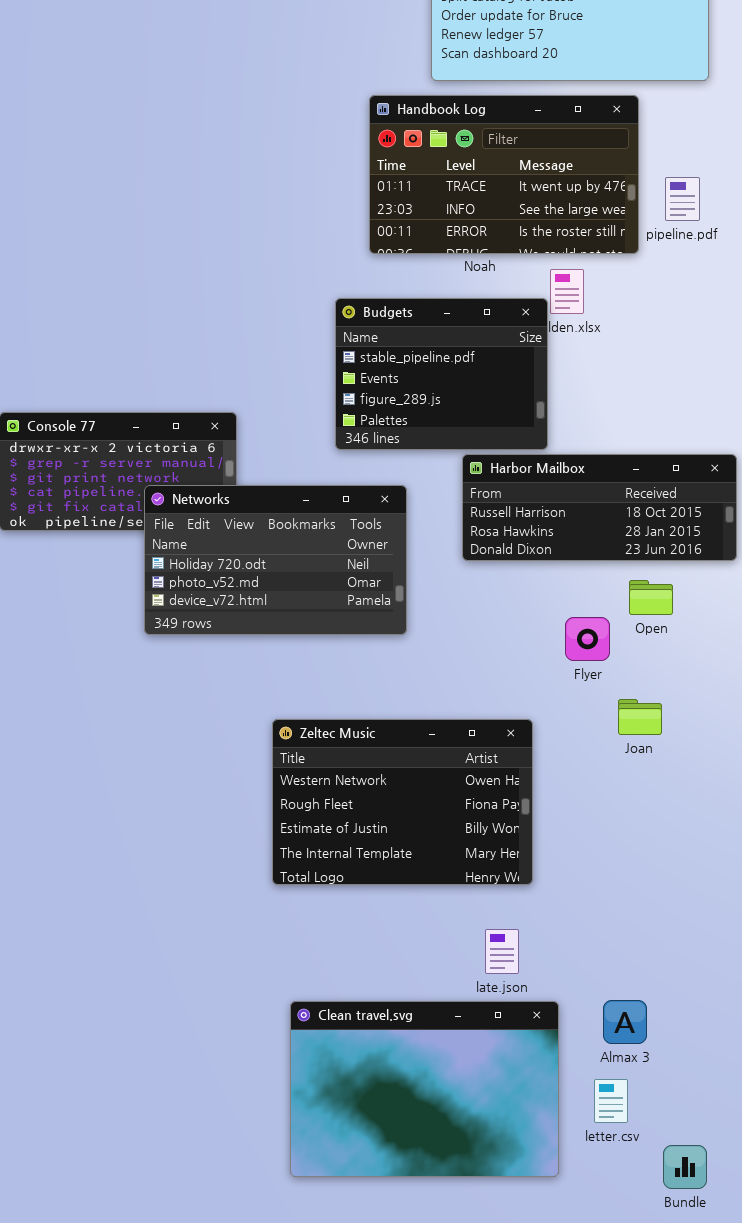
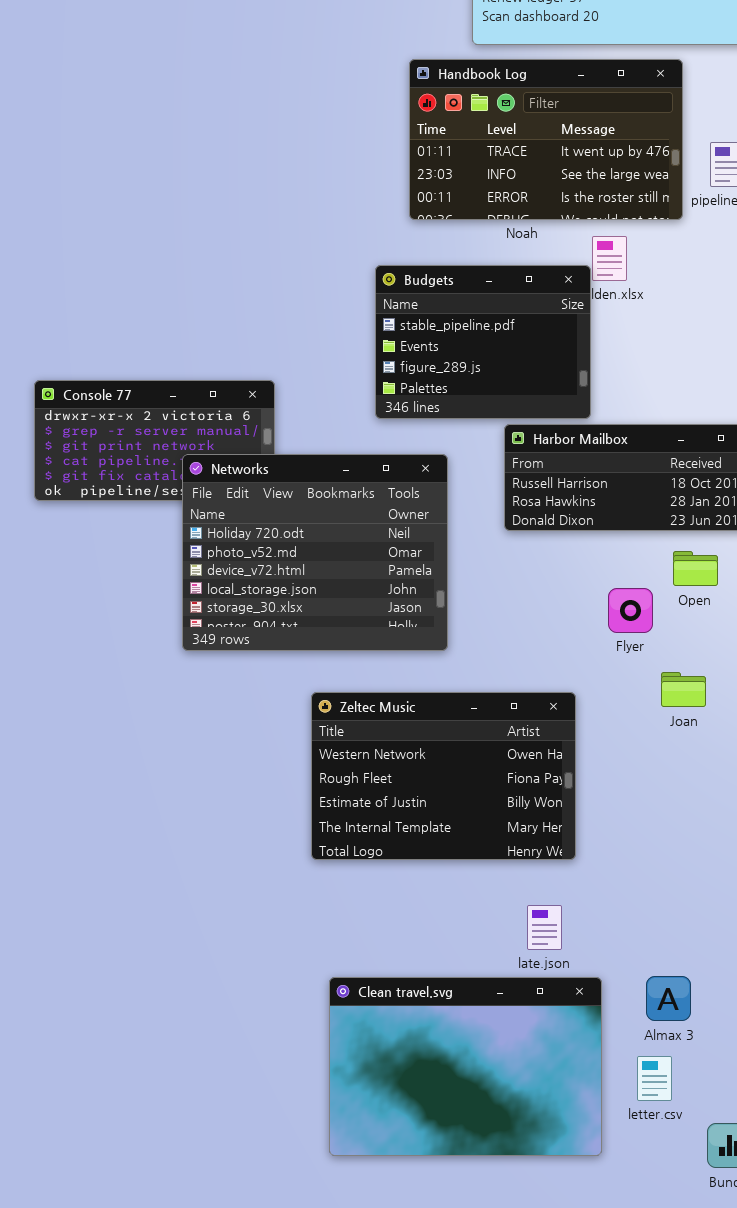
Networks: [144,485,407,635] -> [182,454,448,651], resized

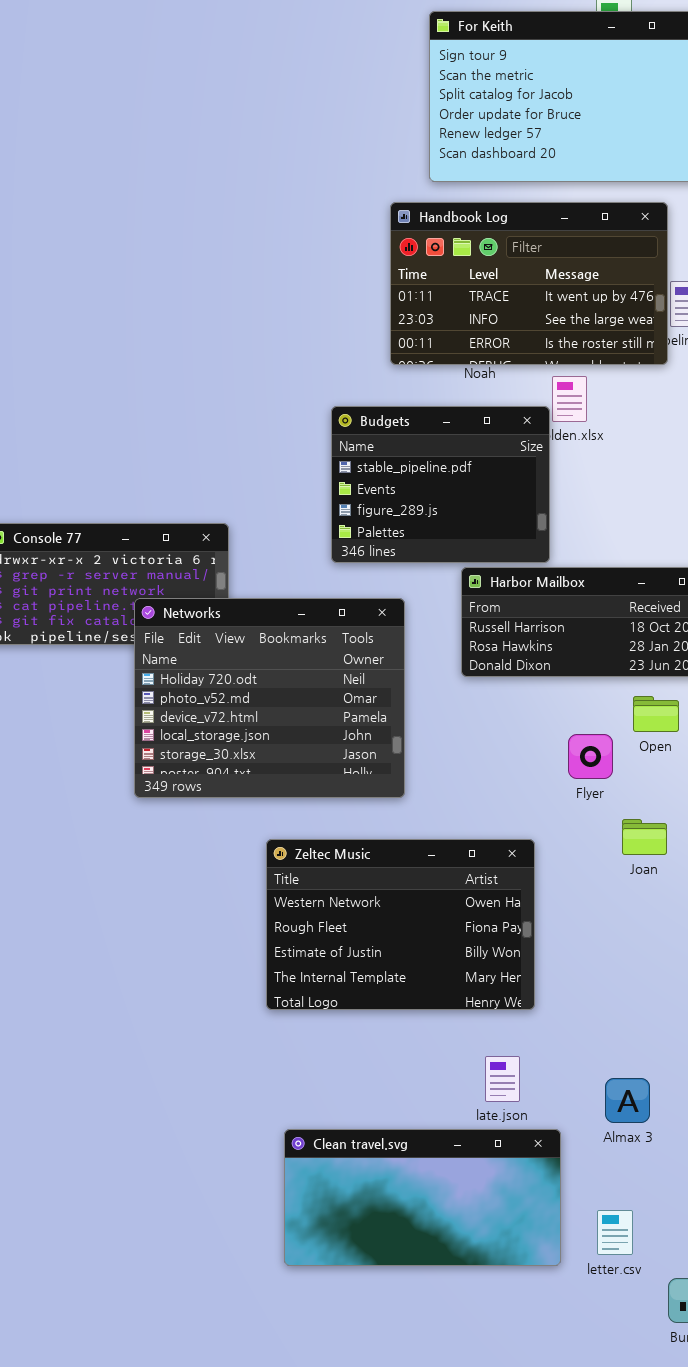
Handbook Log: [409,59,683,220] -> [390,202,668,365], moved
Almax 3: [646,976,691,1021] -> [605,1078,650,1123], moved
Clean travel.svg: [329,977,602,1156] -> [284,1129,561,1266], resized

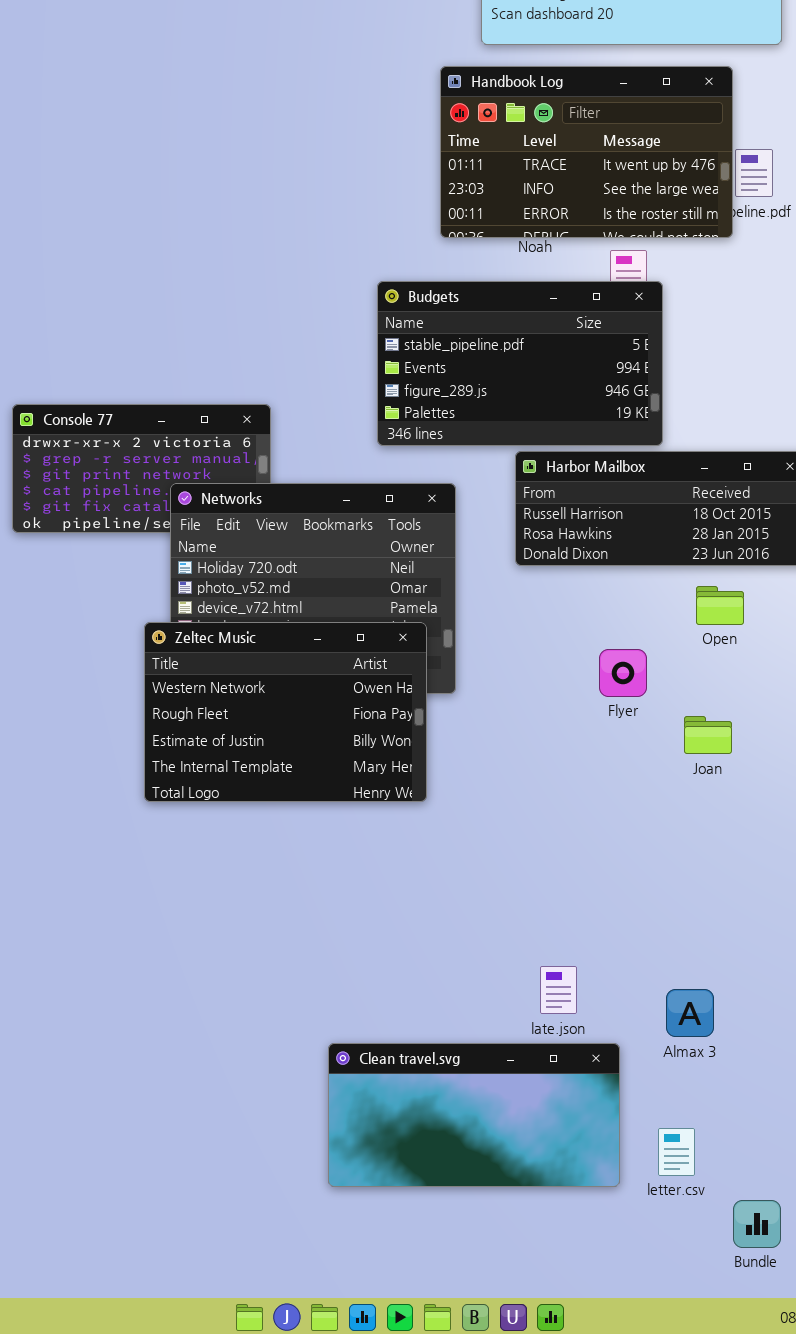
Budgets: [331,406,550,563] -> [377,281,663,446], resized
Flyer: [568,734,613,779] -> [599,649,647,697], moved
Zeltec Music: [266,839,535,1010] -> [144,622,427,802], moved

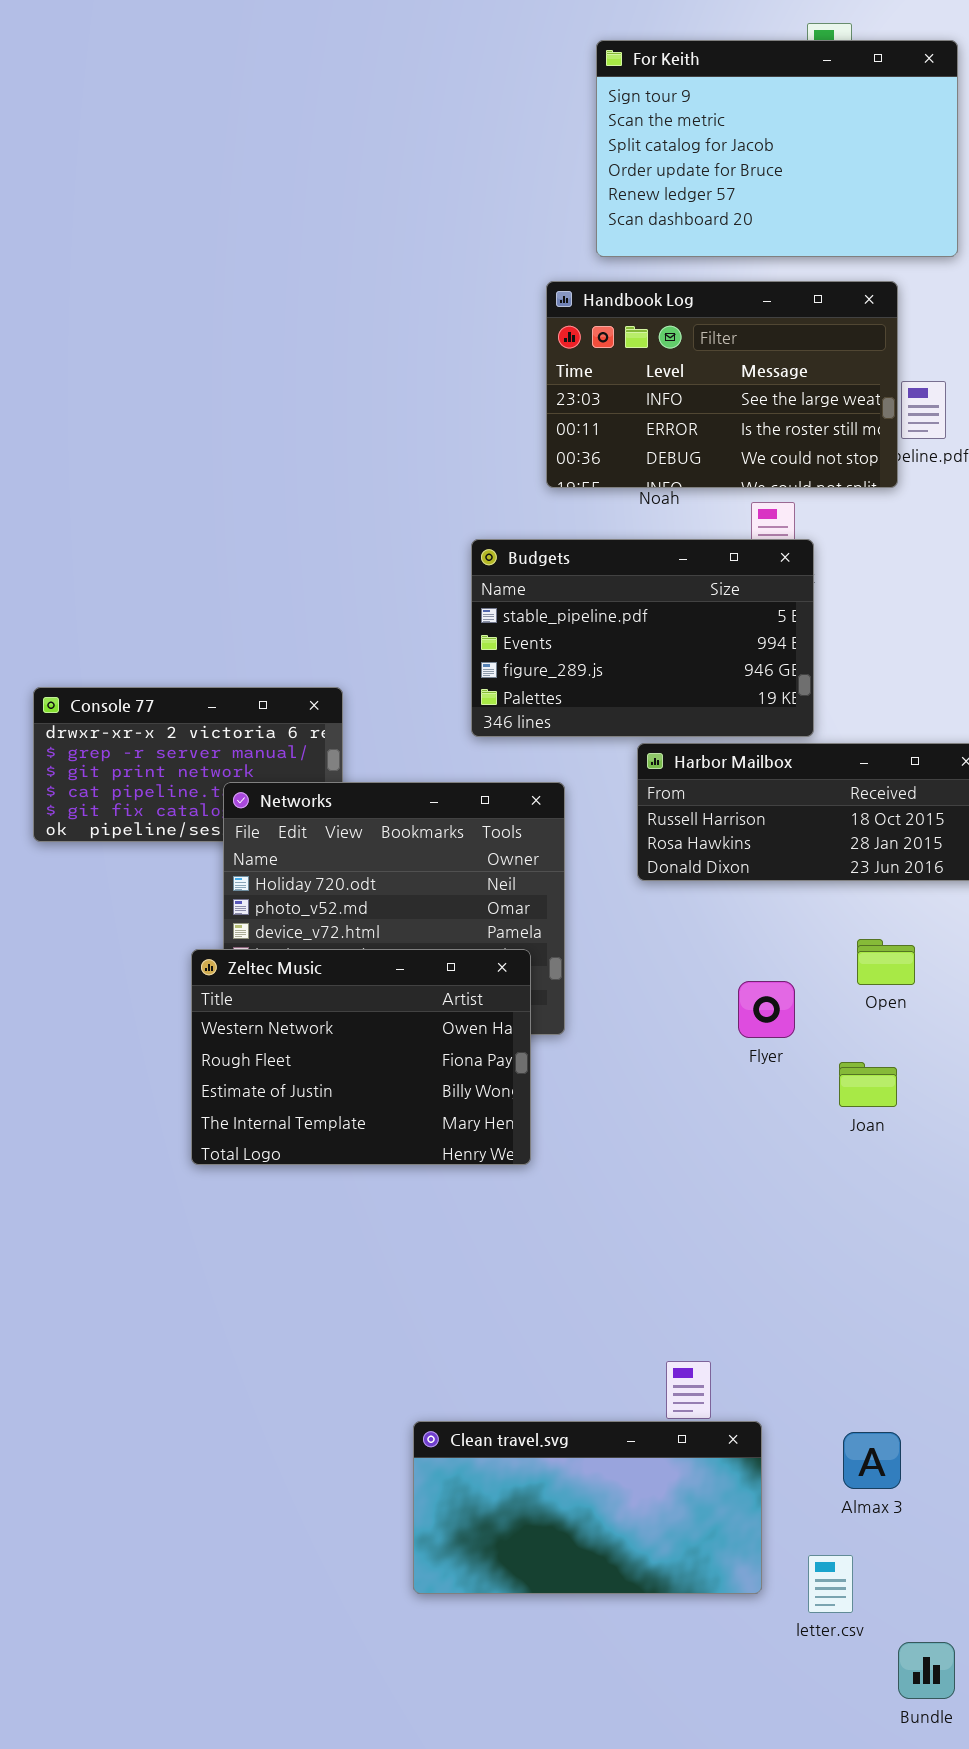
Handbook Log: [440,66,733,238] -> [546,281,898,488], scrolled down 1 row
Open: [696,586,744,625] -> [857,939,915,985], moved
Almax 3: [666,989,714,1037] -> [843,1432,901,1489], moved
Clean travel.svg: [328,1043,620,1187] -> [413,1421,762,1594], moved

